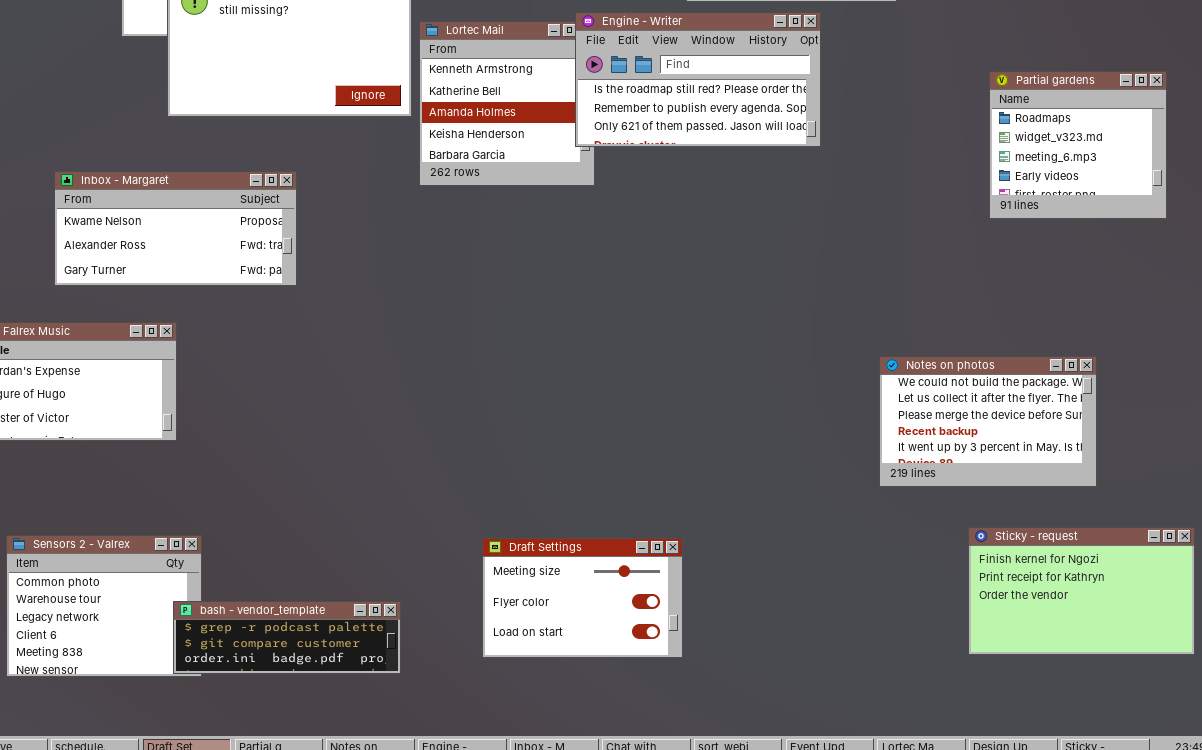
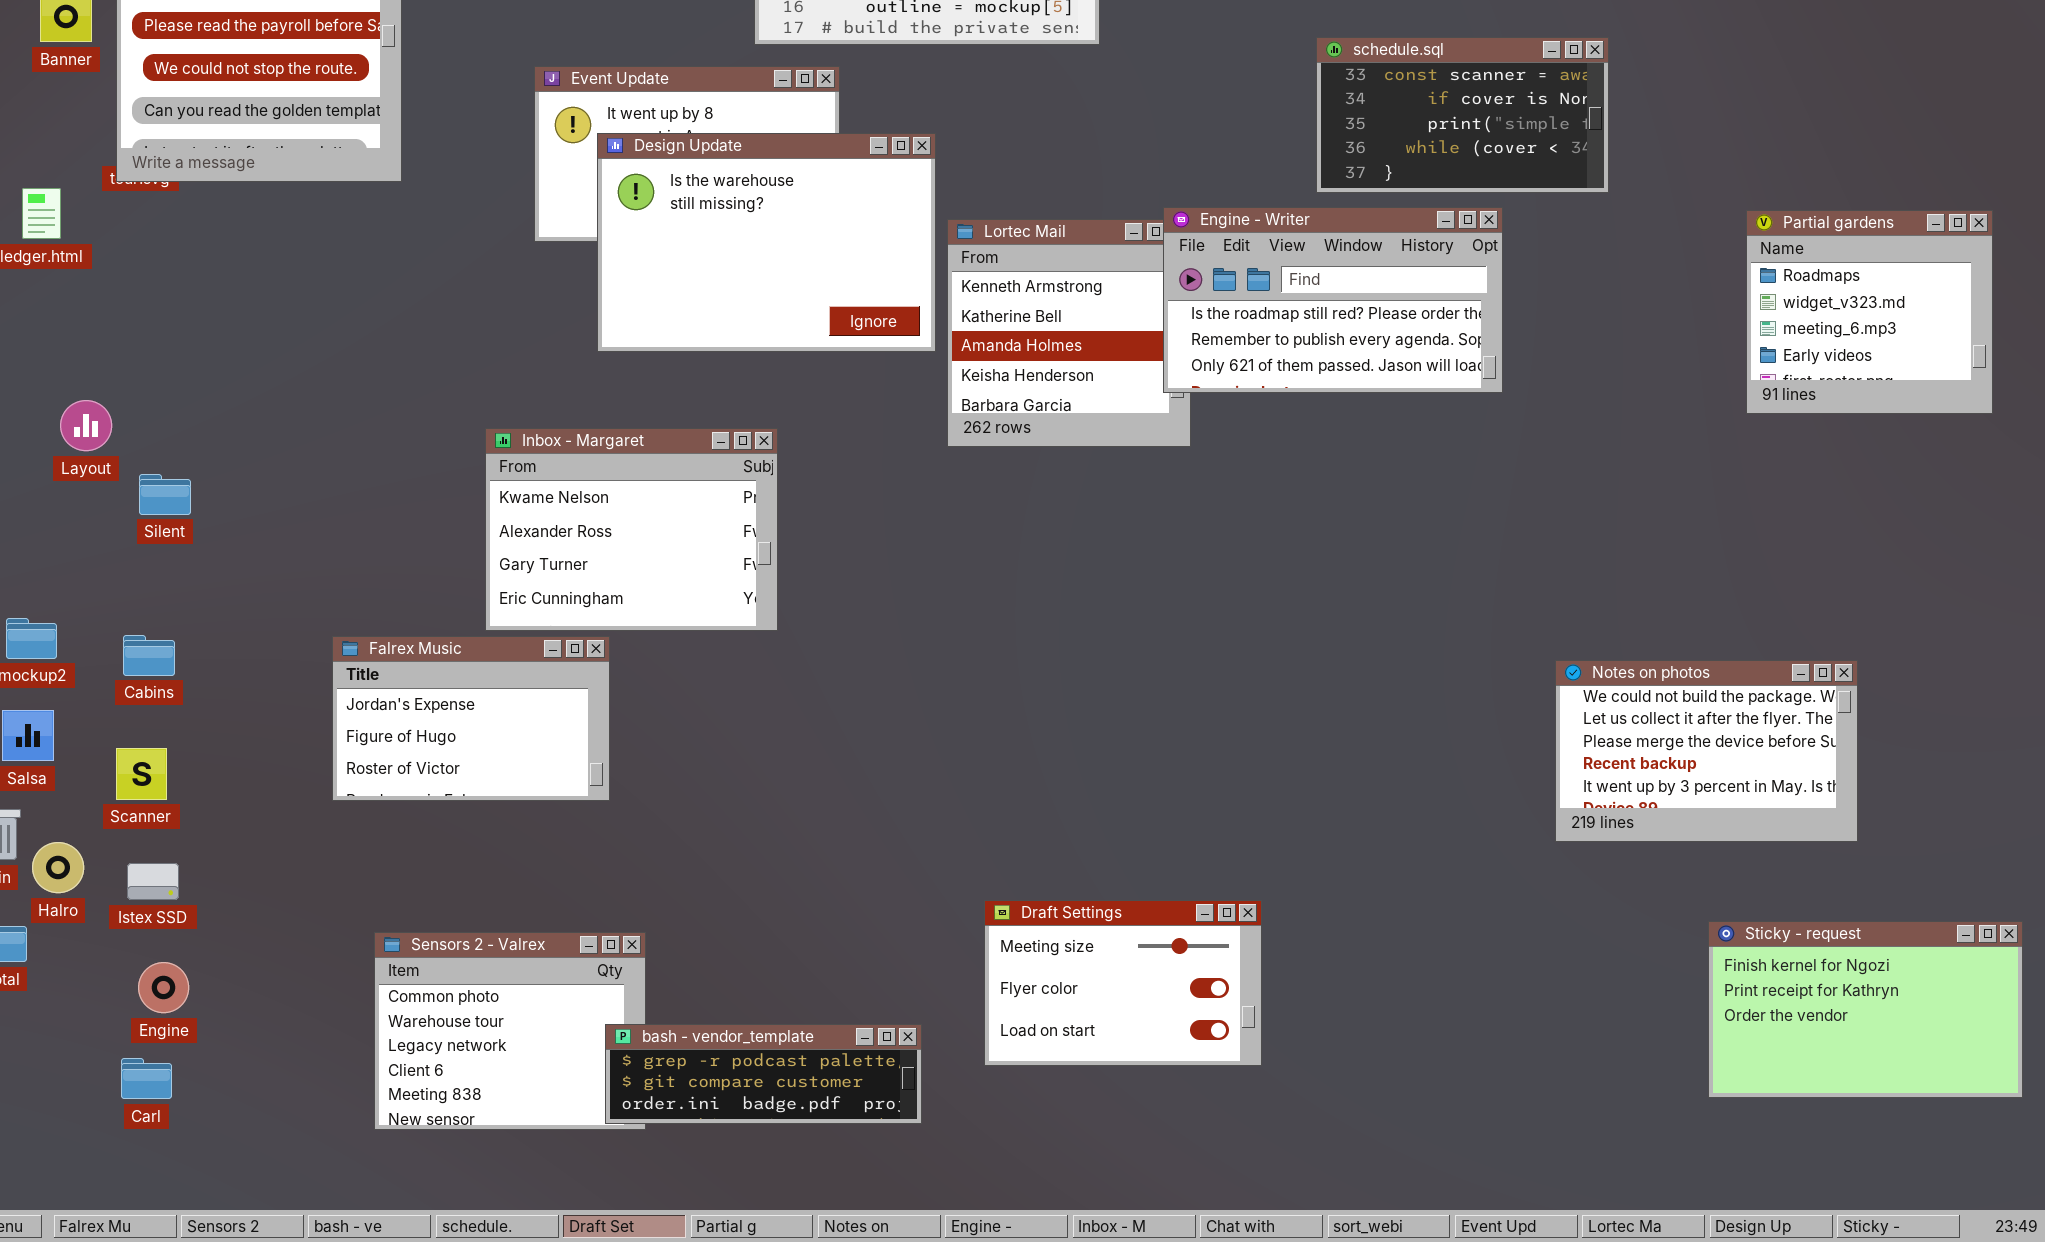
Partial gardens: [989,71,1167,219] -> [1746,210,1993,414], moved
Inbox - Margaret: [54,171,297,286] -> [485,428,778,631], resized
Notes on photos: [879,356,1097,487] -> [1555,660,1858,842], moved
Draft Settings: [482,538,683,658] -> [984,900,1262,1066], moved

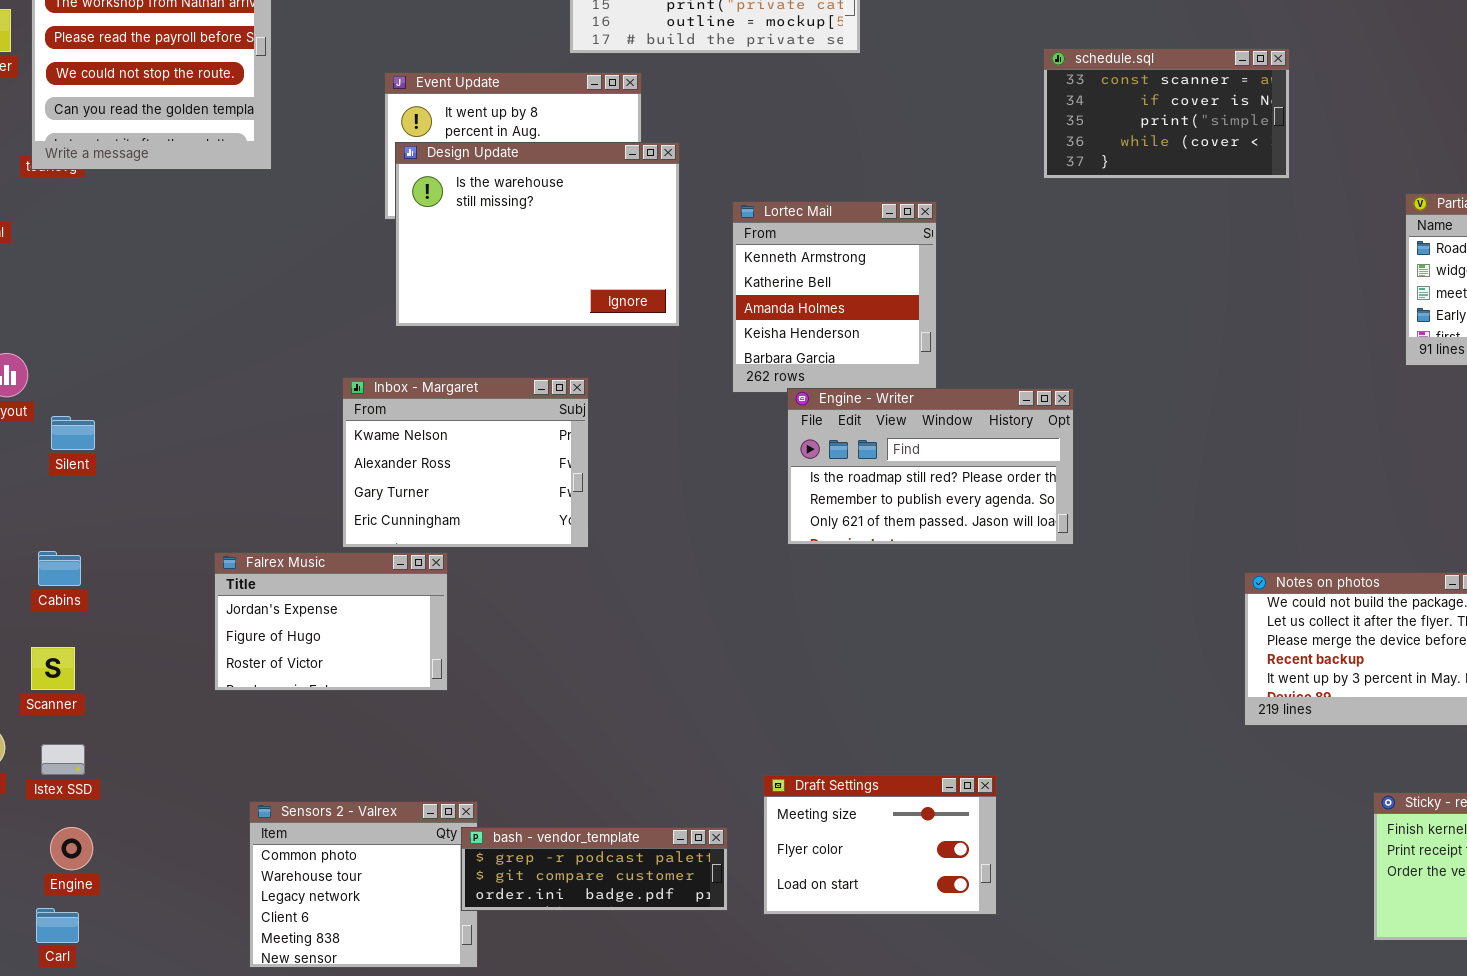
Design Update: [597,133,936,352] -> [395,142,680,327], moved
Engine - Writer: [1163,207,1503,393] -> [787,388,1074,545], moved
bash - vendor_template: [605,1024,922,1124] -> [461,827,728,911], moved

